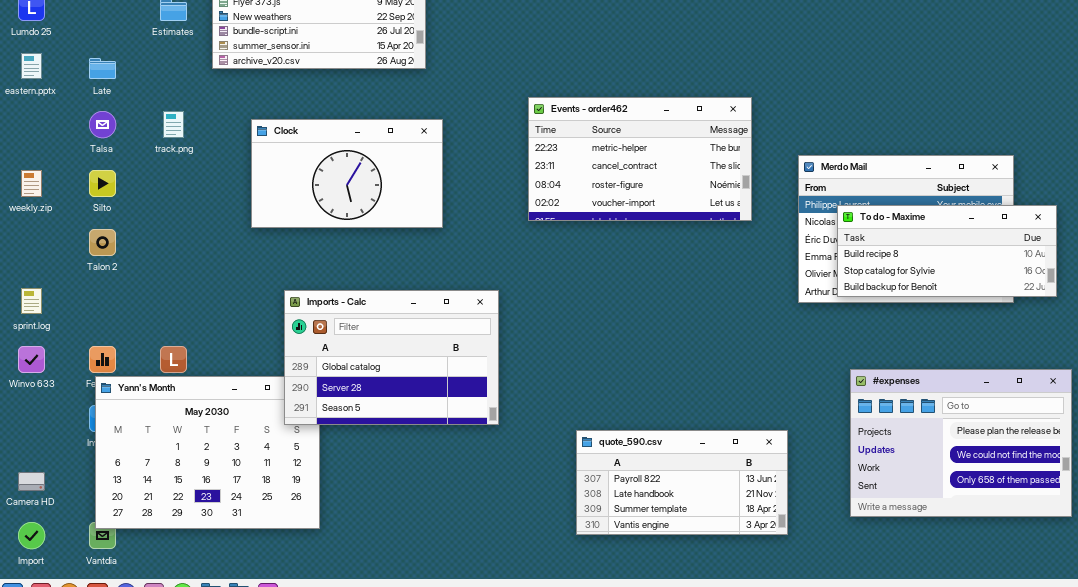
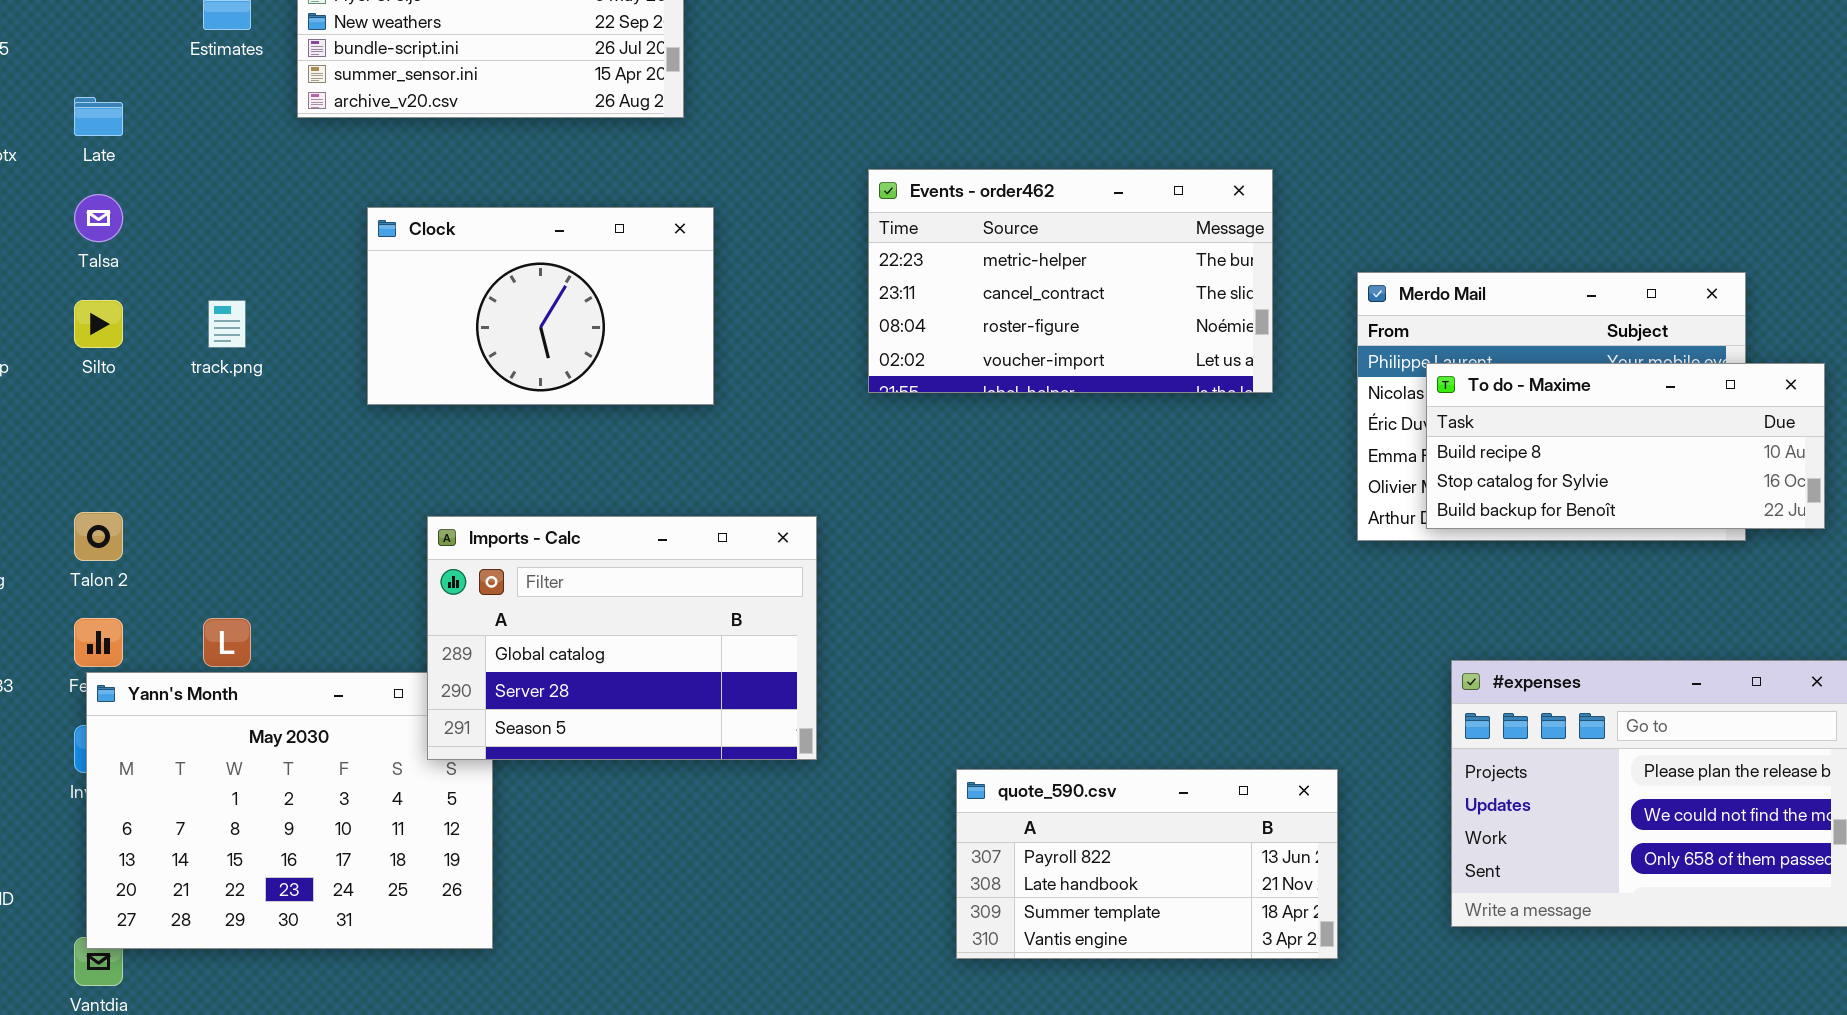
track.png: [163,111,184,138] -> [208,300,246,348], moved
Talon 2: [89,229,116,256] -> [74,512,123,561], moved

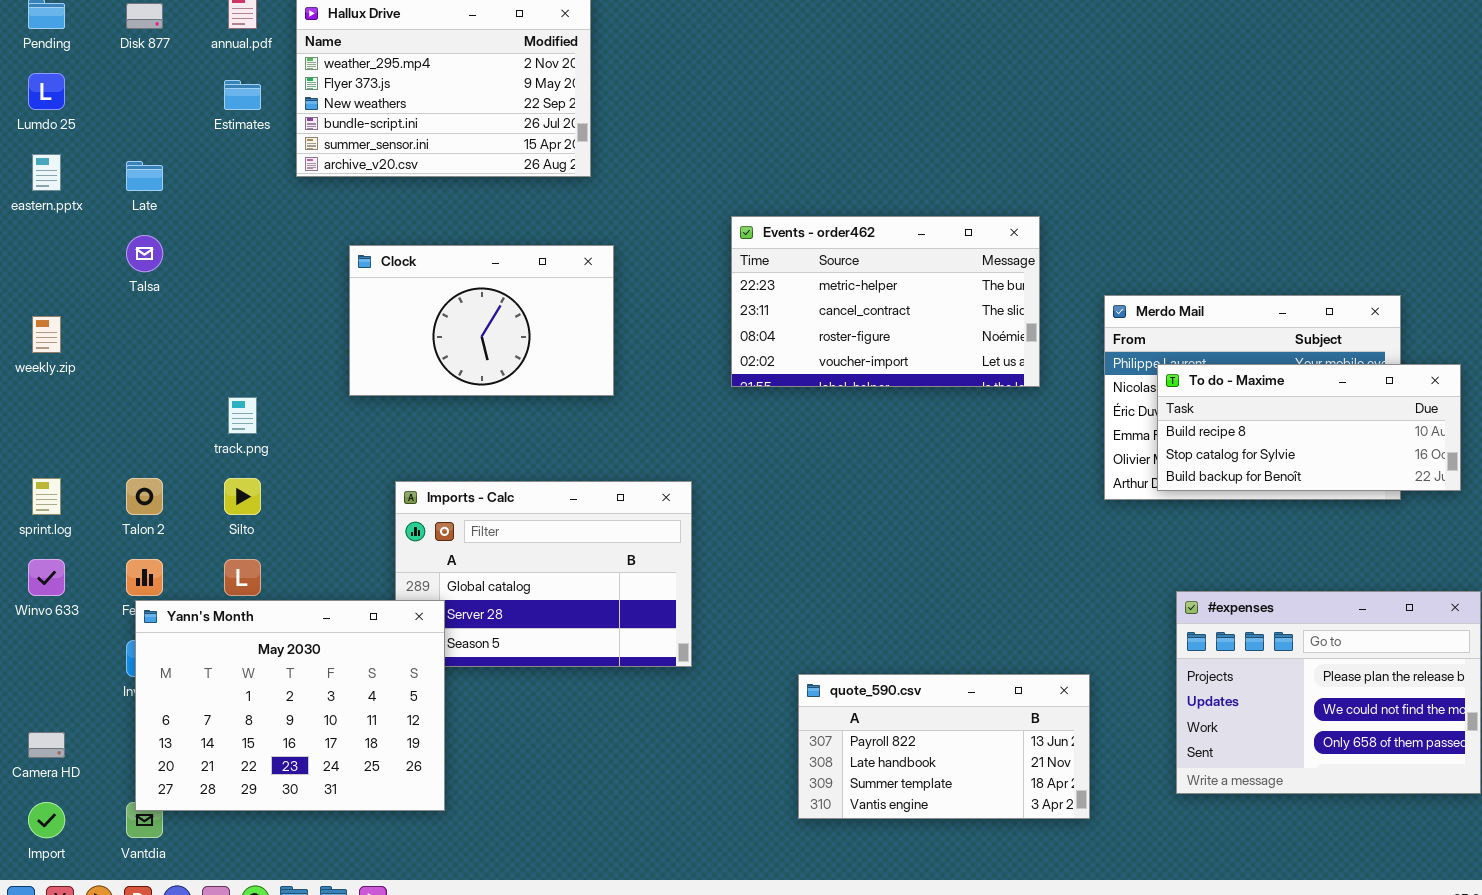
Silto: [74,300,123,348] -> [224,478,261,515], moved
track.png: [208,300,246,348] -> [228,397,257,434], moved
Yann's Month: [86,672,493,949] -> [135,600,445,811], raised

